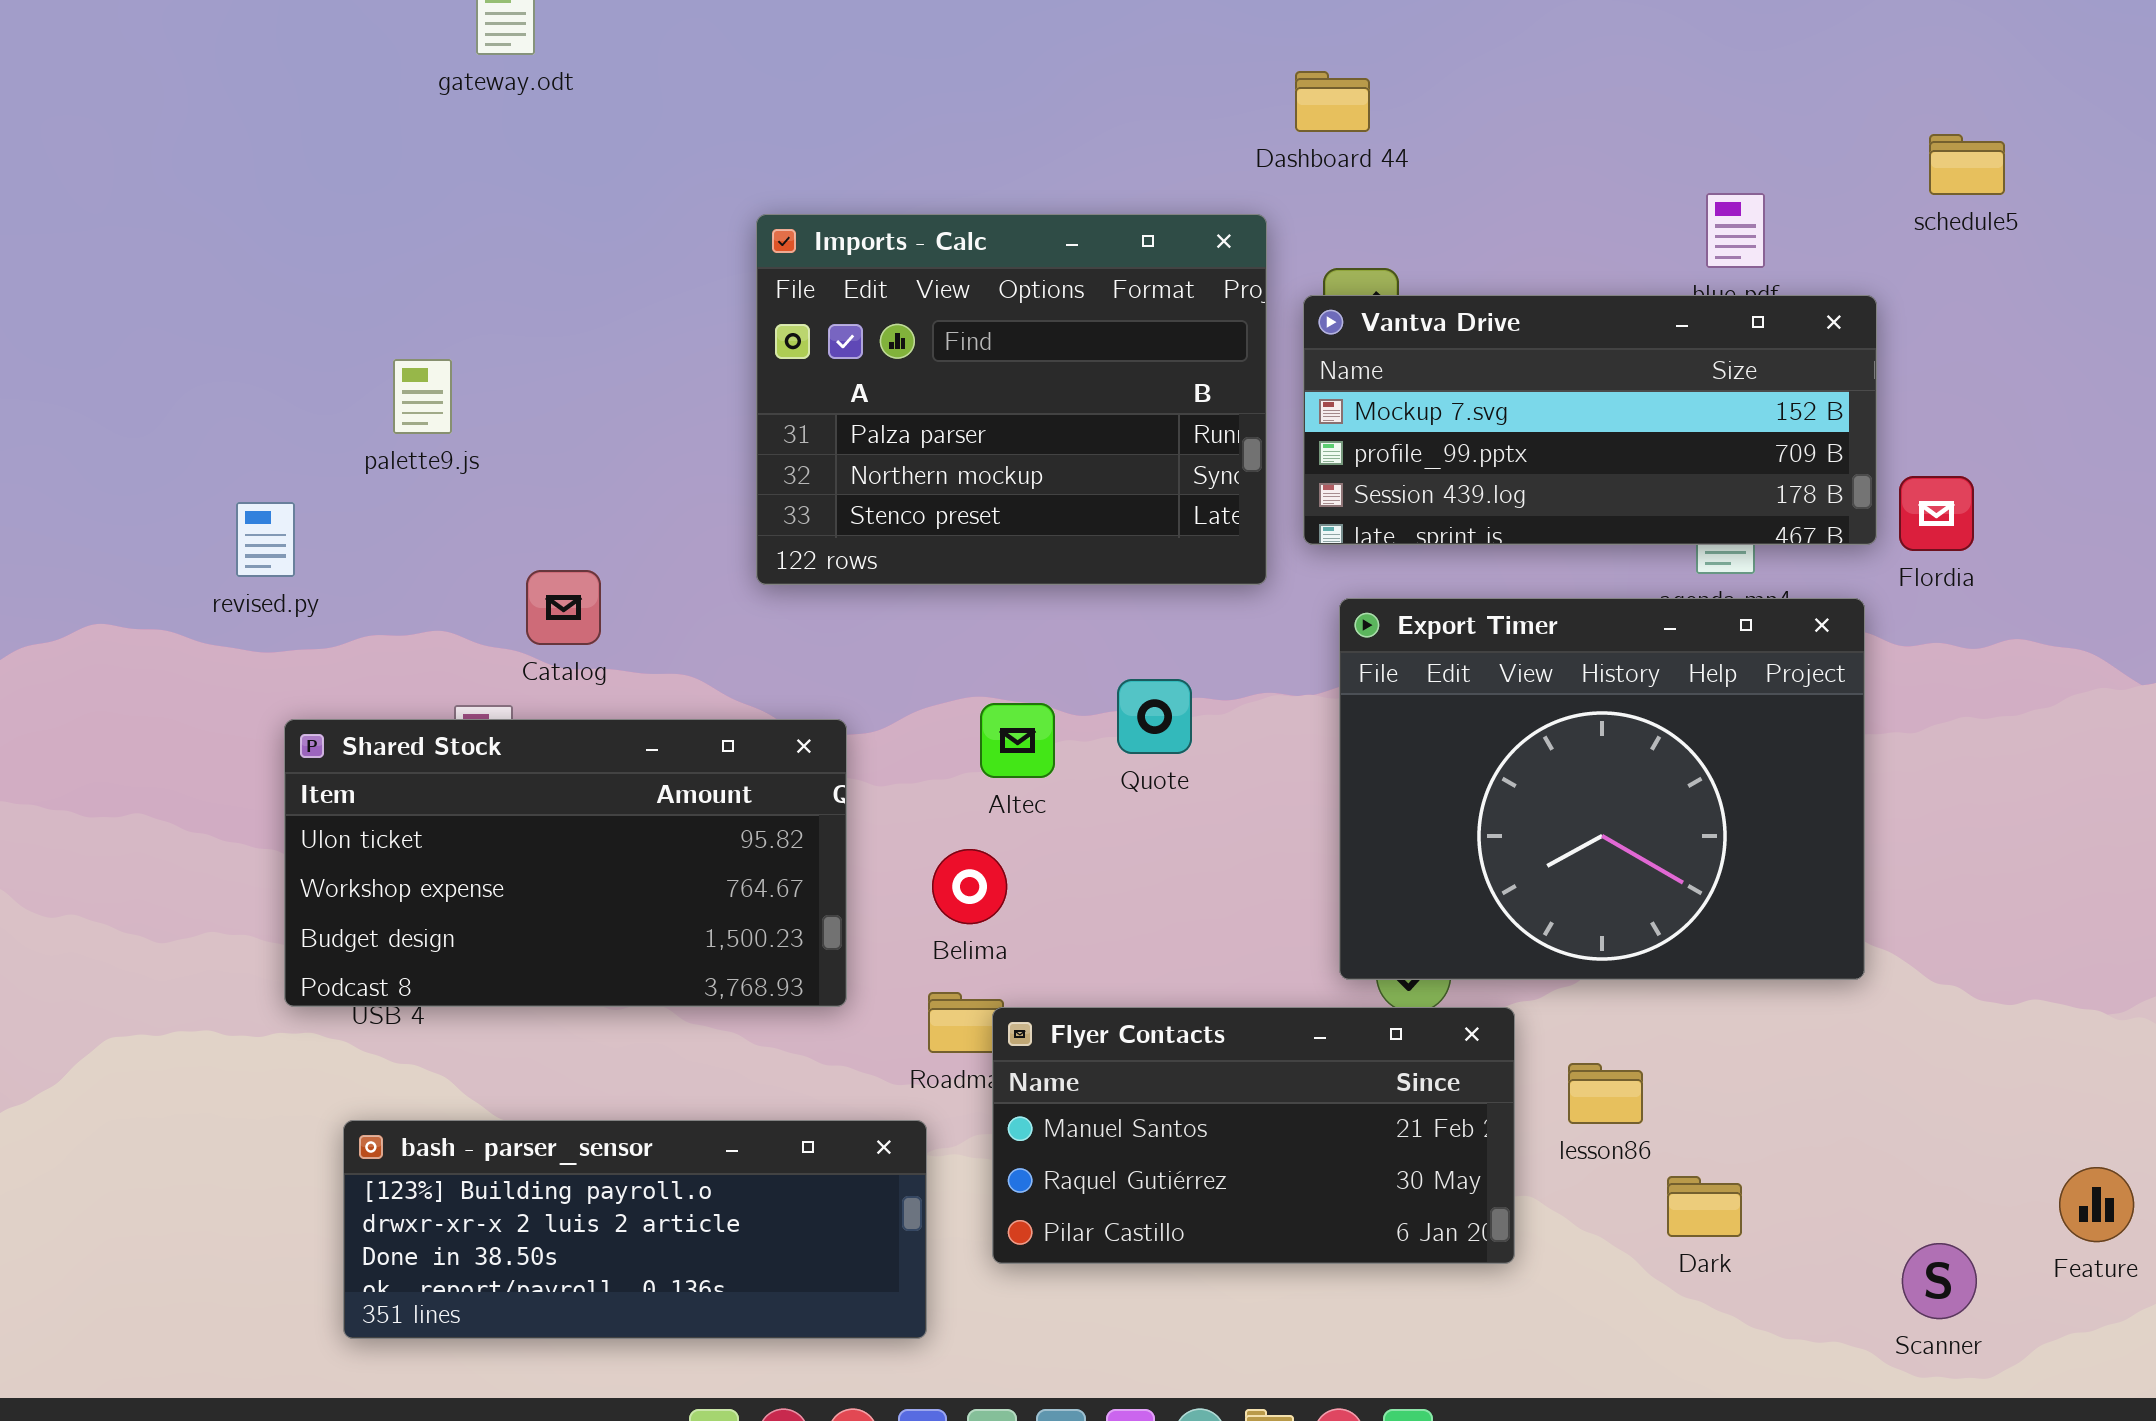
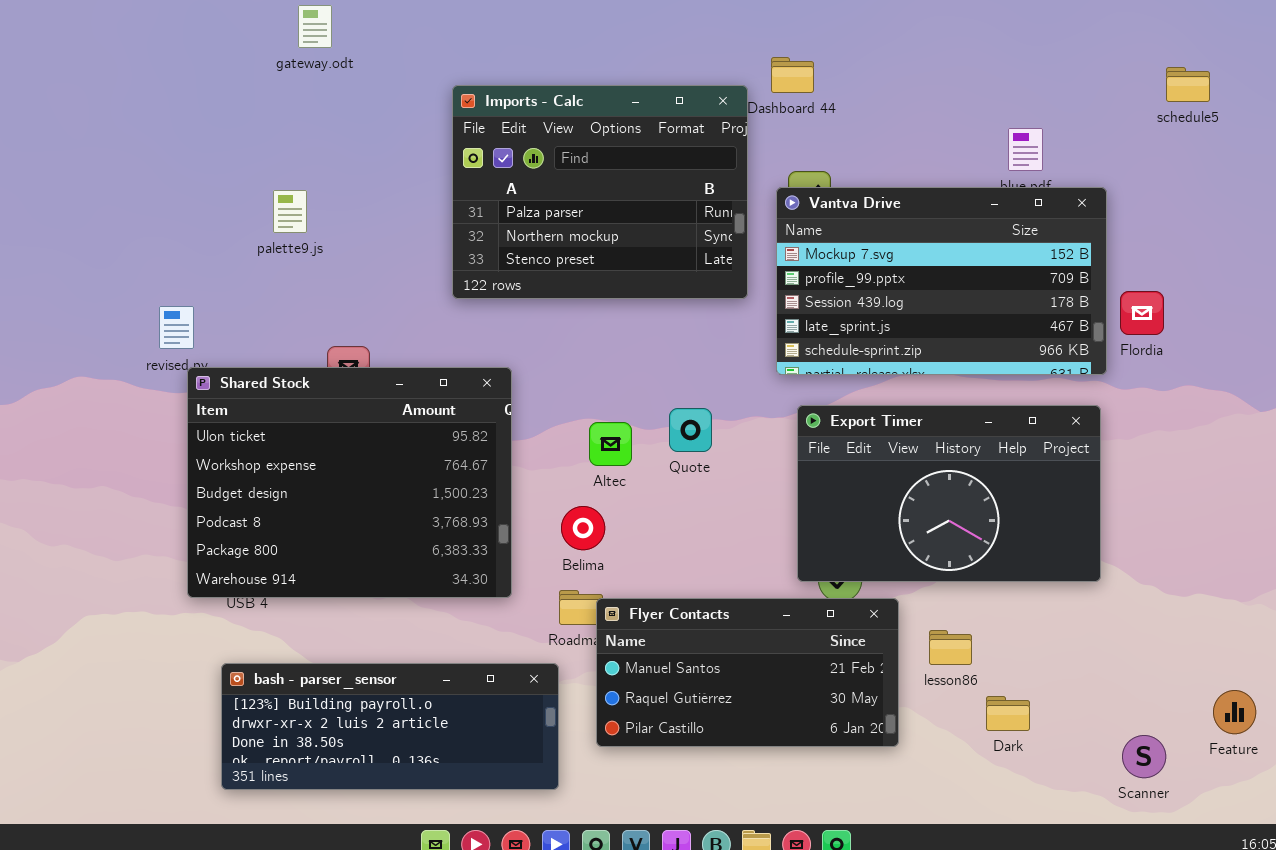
schedule5: [1929,134,2005,195] -> [1166,67,1210,102], moved
Imports - Calc: [756,214,1267,585] -> [452,85,748,299], moved
Vantva Drive: [1303,295,1877,545] -> [776,187,1107,375], resized
palette9.js: [393,359,452,434] -> [273,190,307,233], moved
Export Timer: [1339,598,1865,980] -> [797,405,1101,582], resized
Shared Stock: [284,719,847,1007] -> [187,367,512,598], resized

